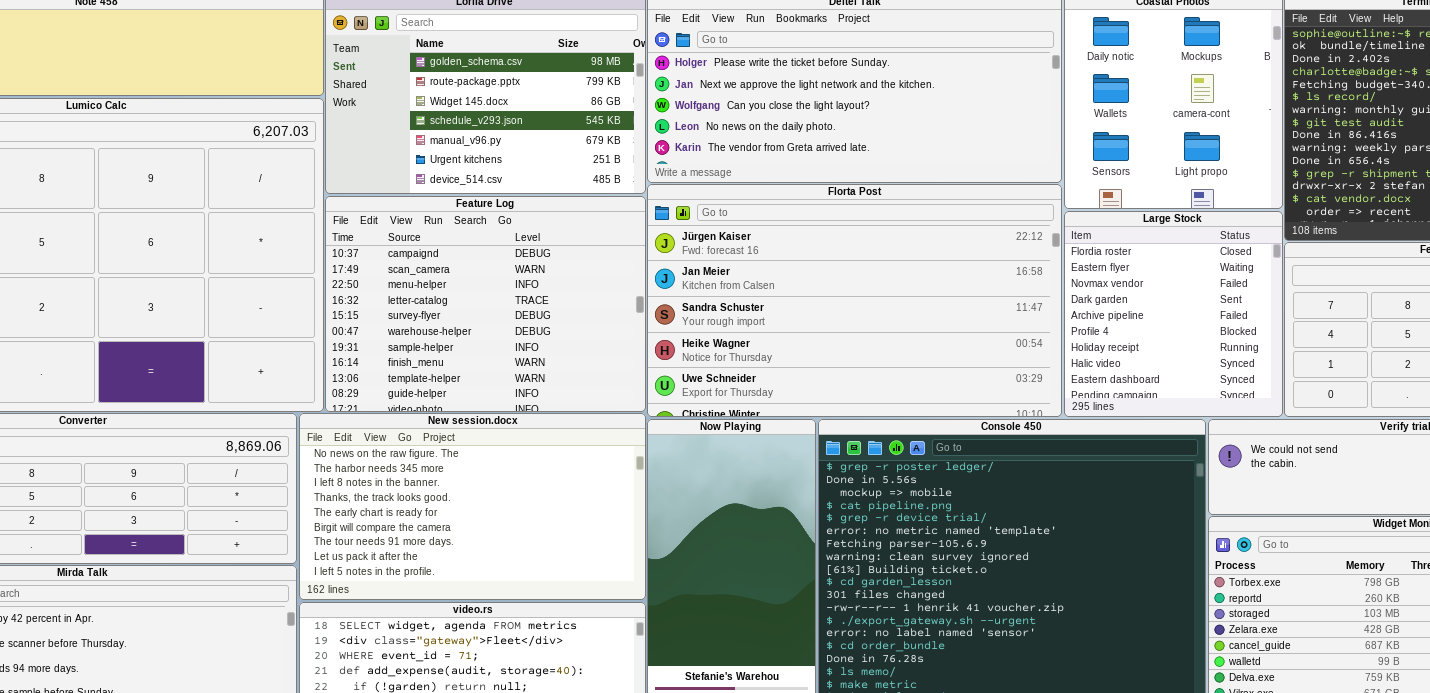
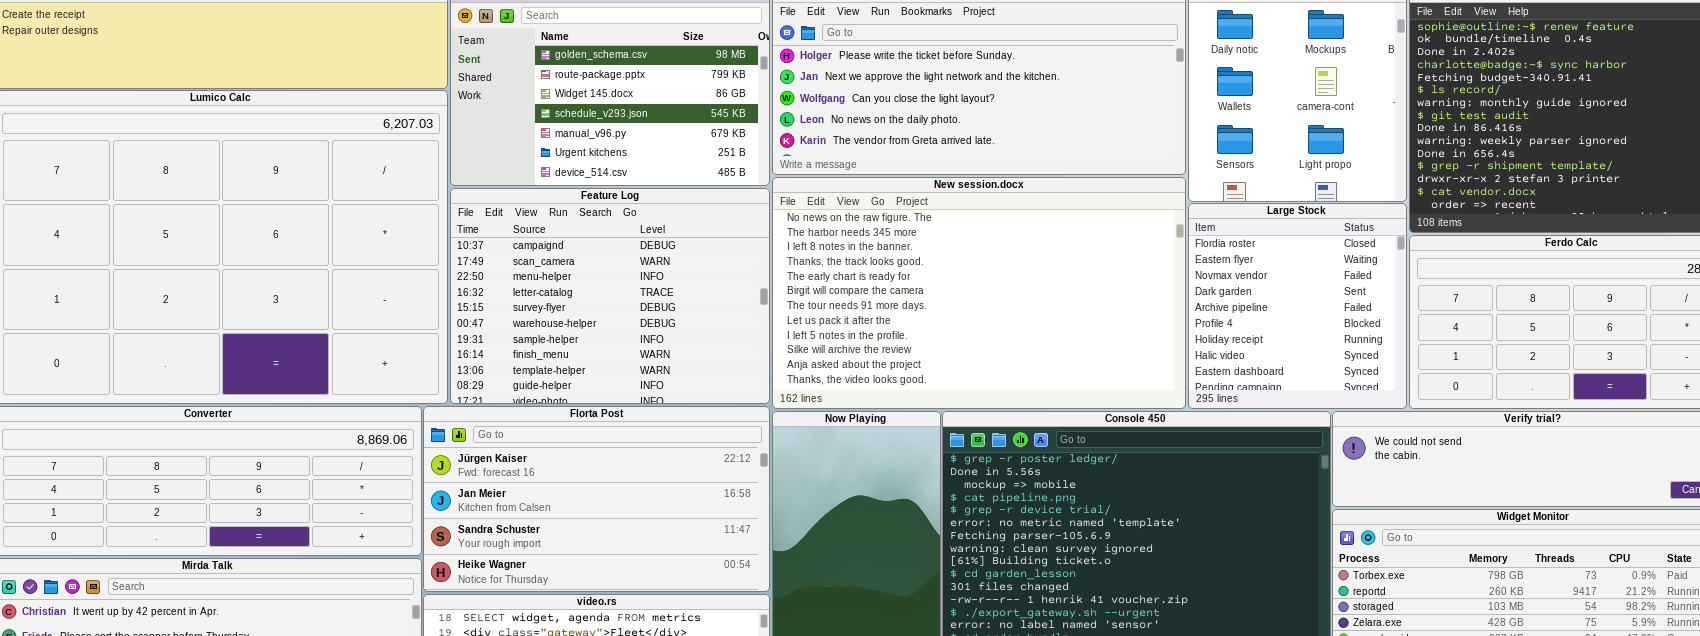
Florta Post: [647,184,1062,417] -> [423,406,770,592], moved, resized
New session.docx: [299,413,646,600] -> [772,177,1186,409], moved, resized

